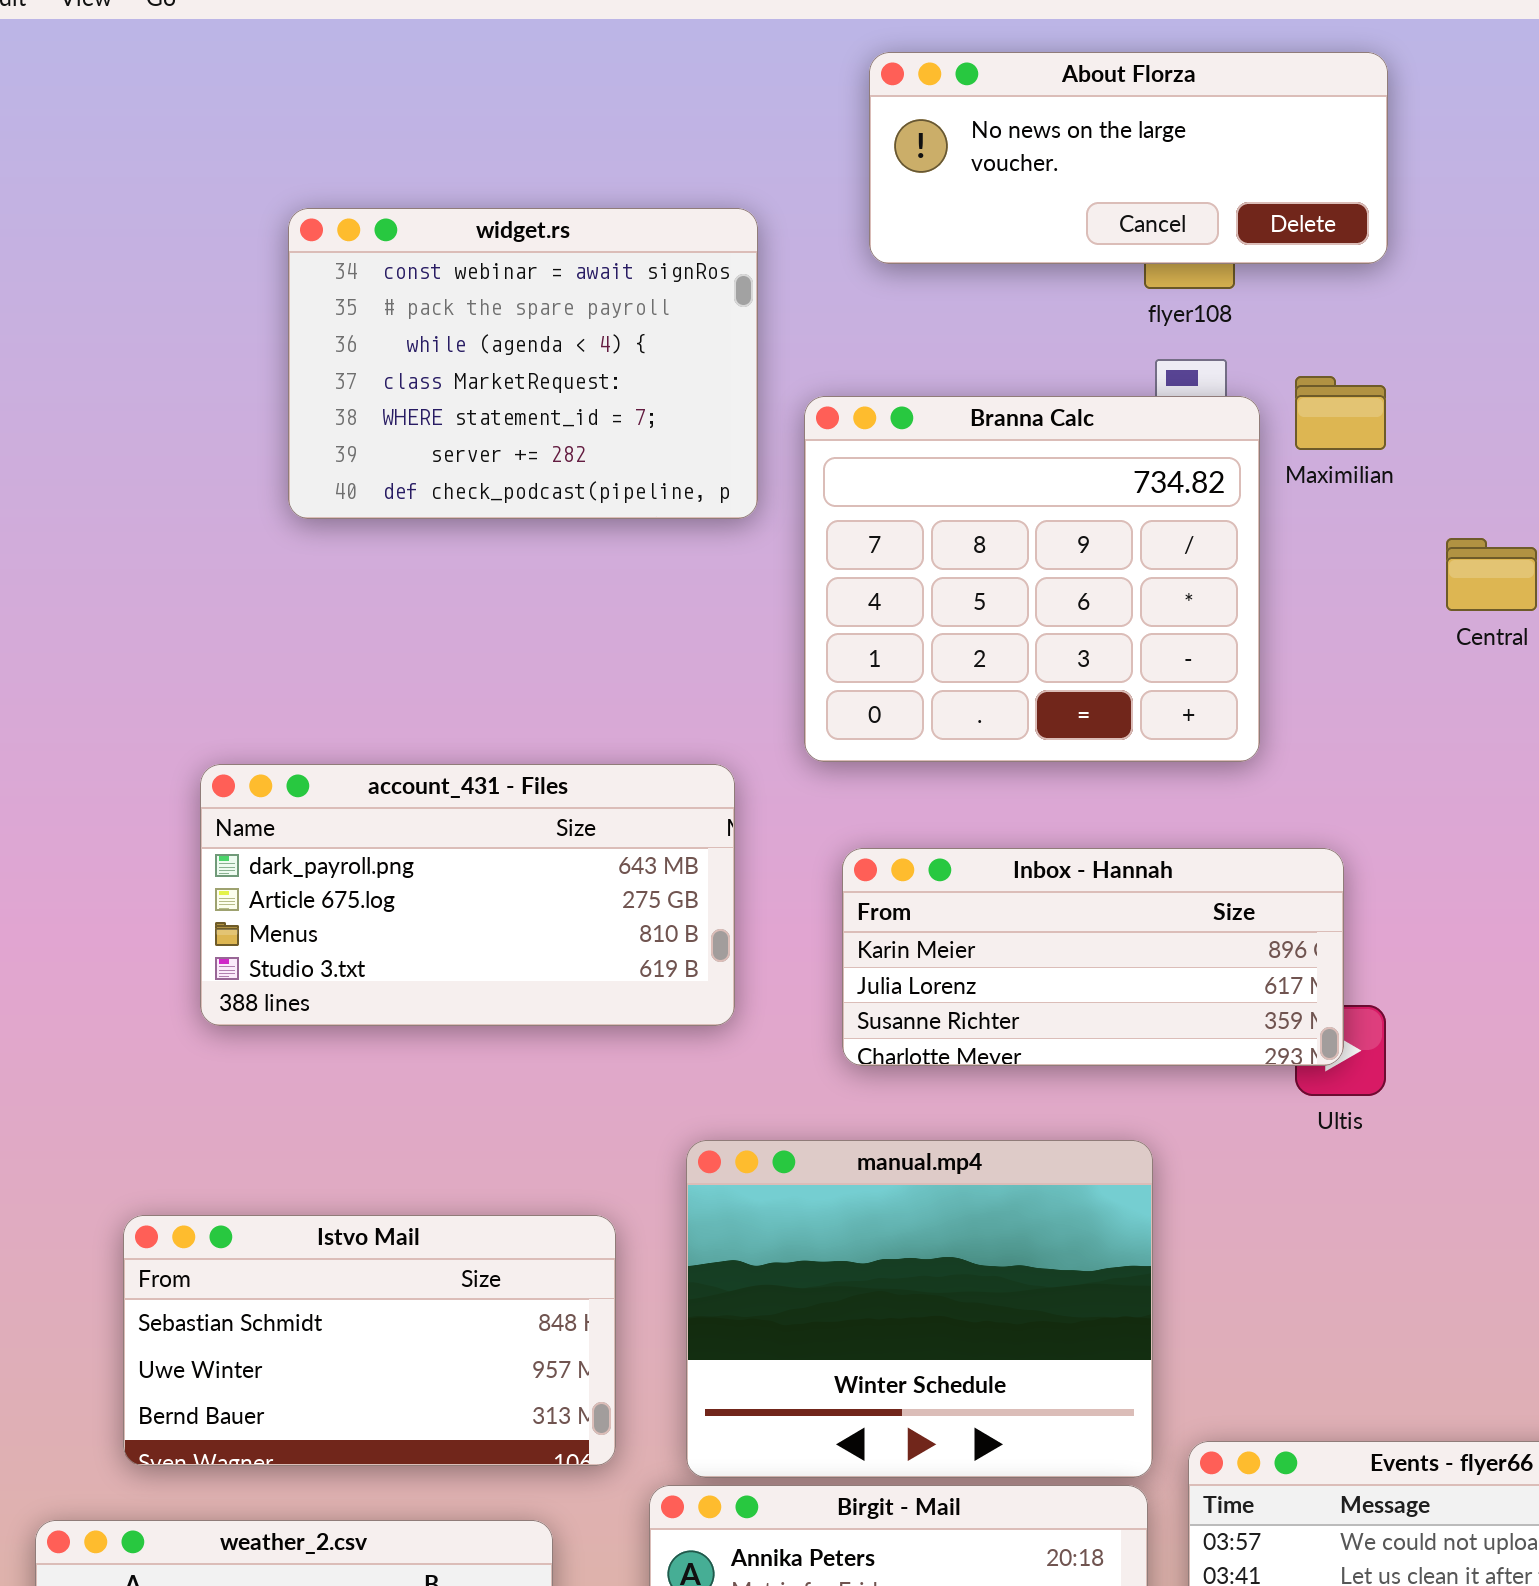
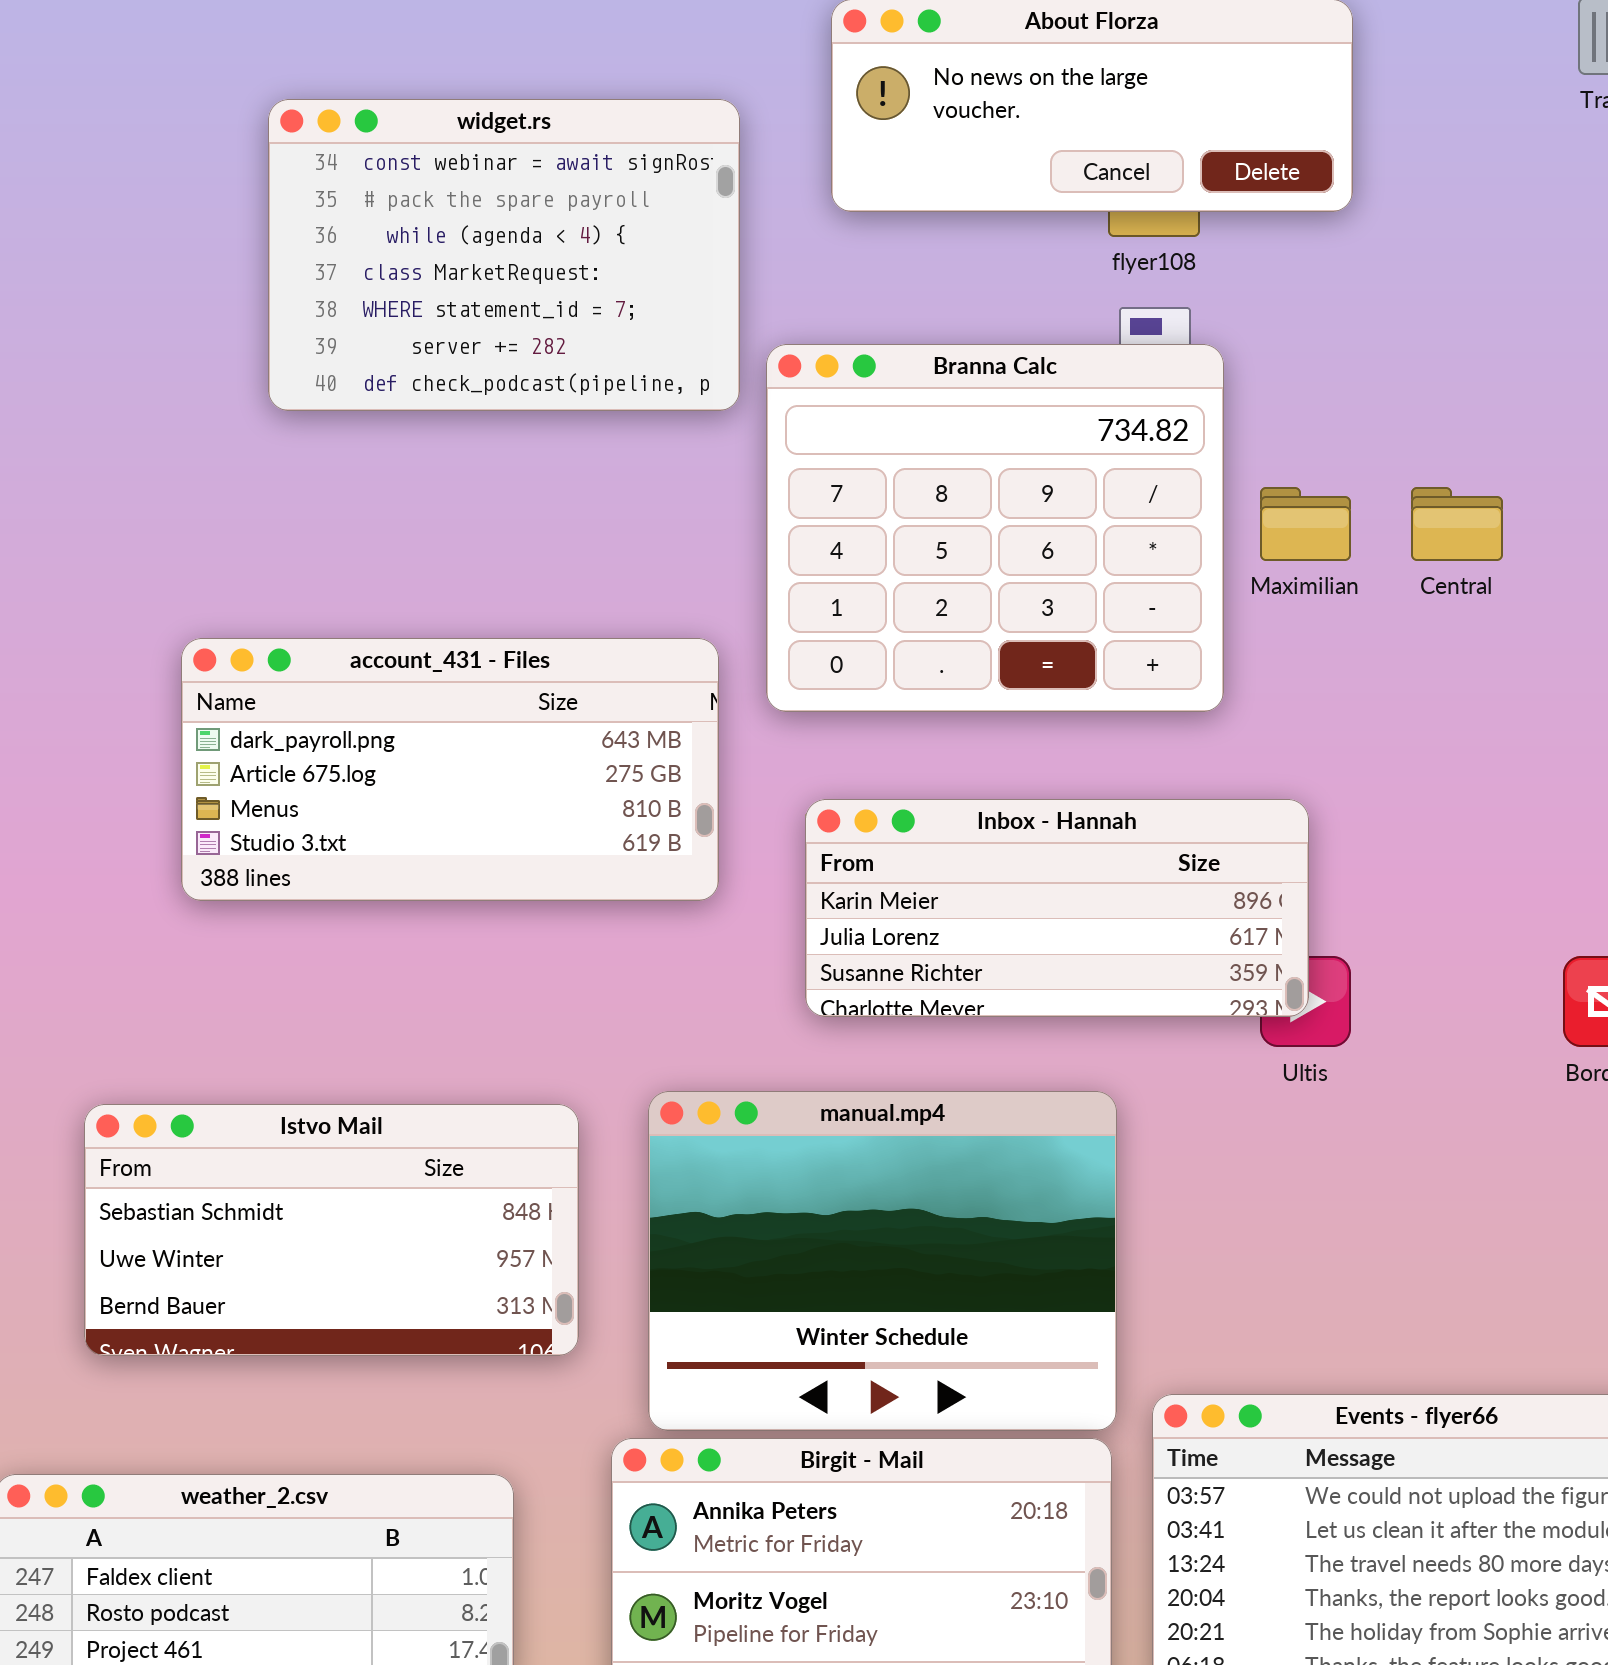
widget.rs: [288,208,758,519] -> [268,99,740,411], moved
Maximilian: [1295,376,1386,450] -> [1260,487,1351,561], moved
account_431 - Files: [200,764,735,1026] -> [181,638,719,901], moved
Istvo Mail: [123,1215,616,1466] -> [84,1104,579,1356], moved

